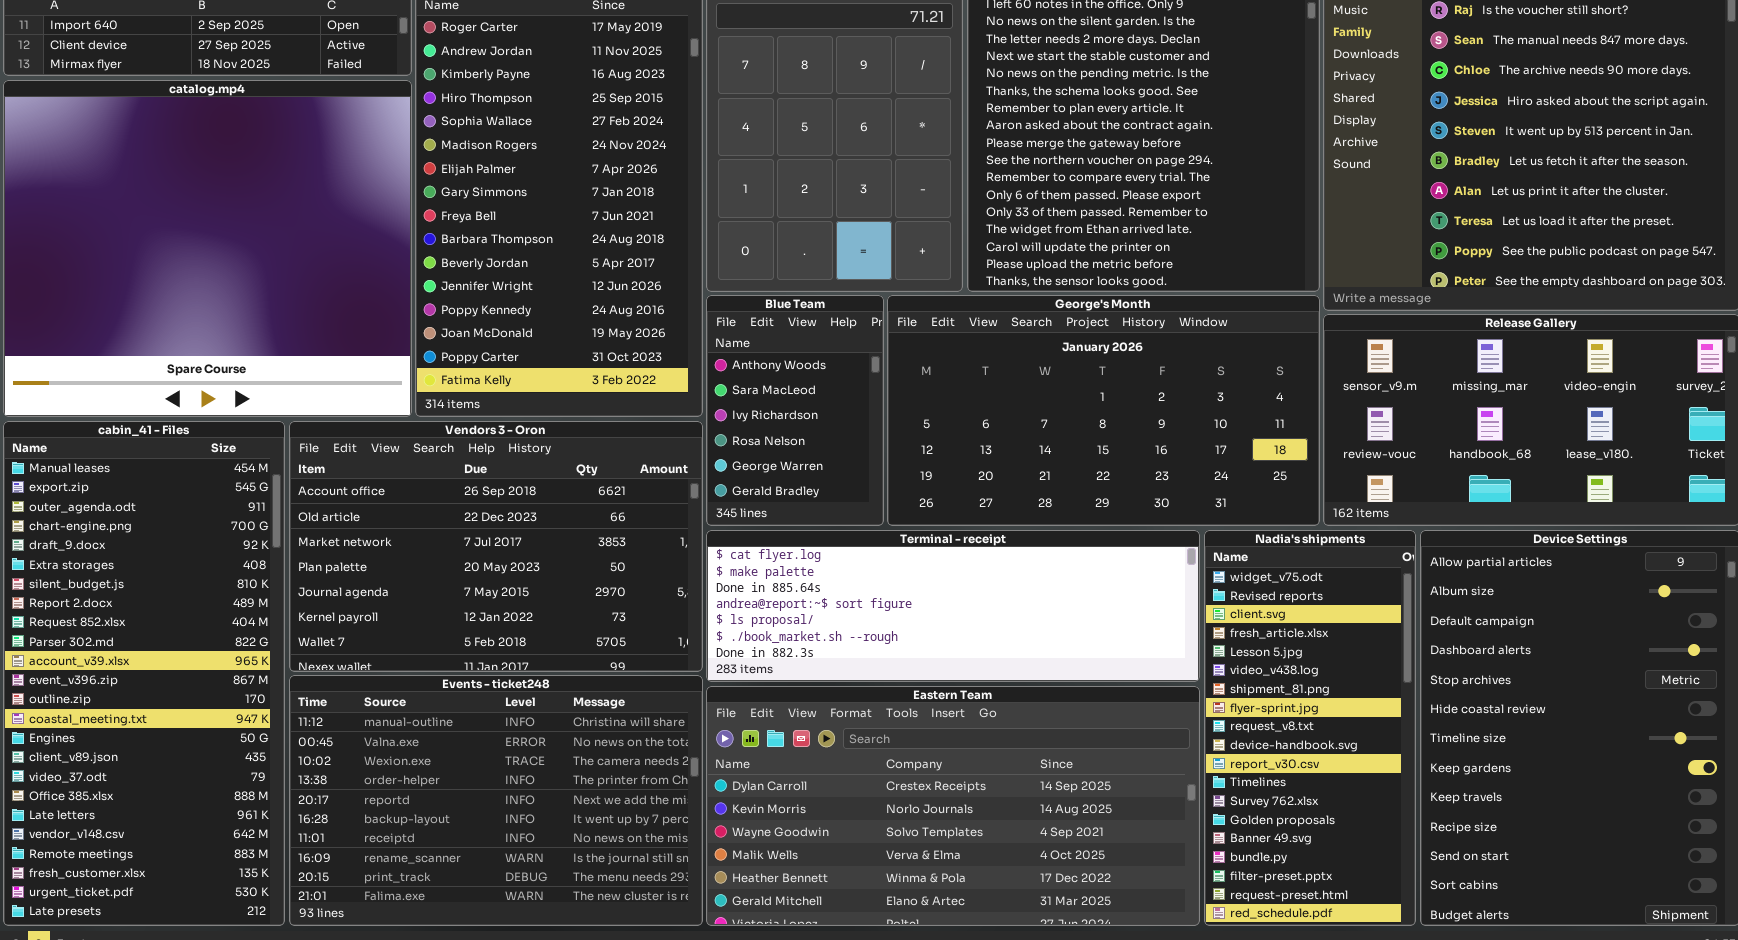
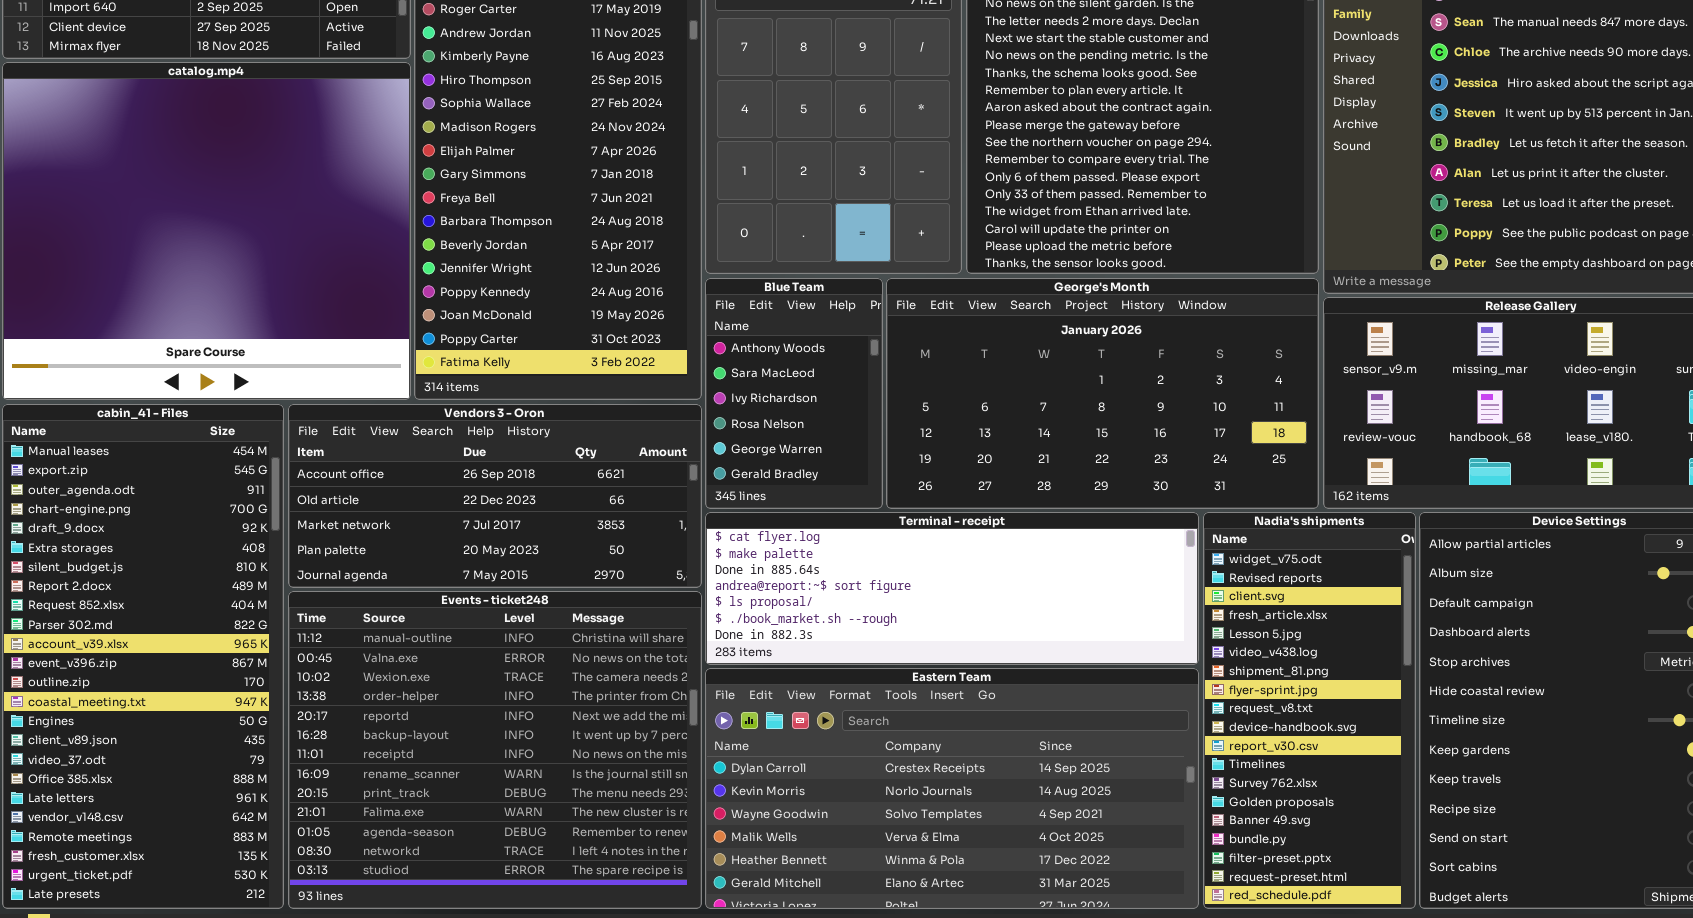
Vendors 3 - Oron: [289,421,703,672] -> [288,404,702,588], resized
Events - ticket248: [289,675,703,926] -> [288,591,702,909], resized

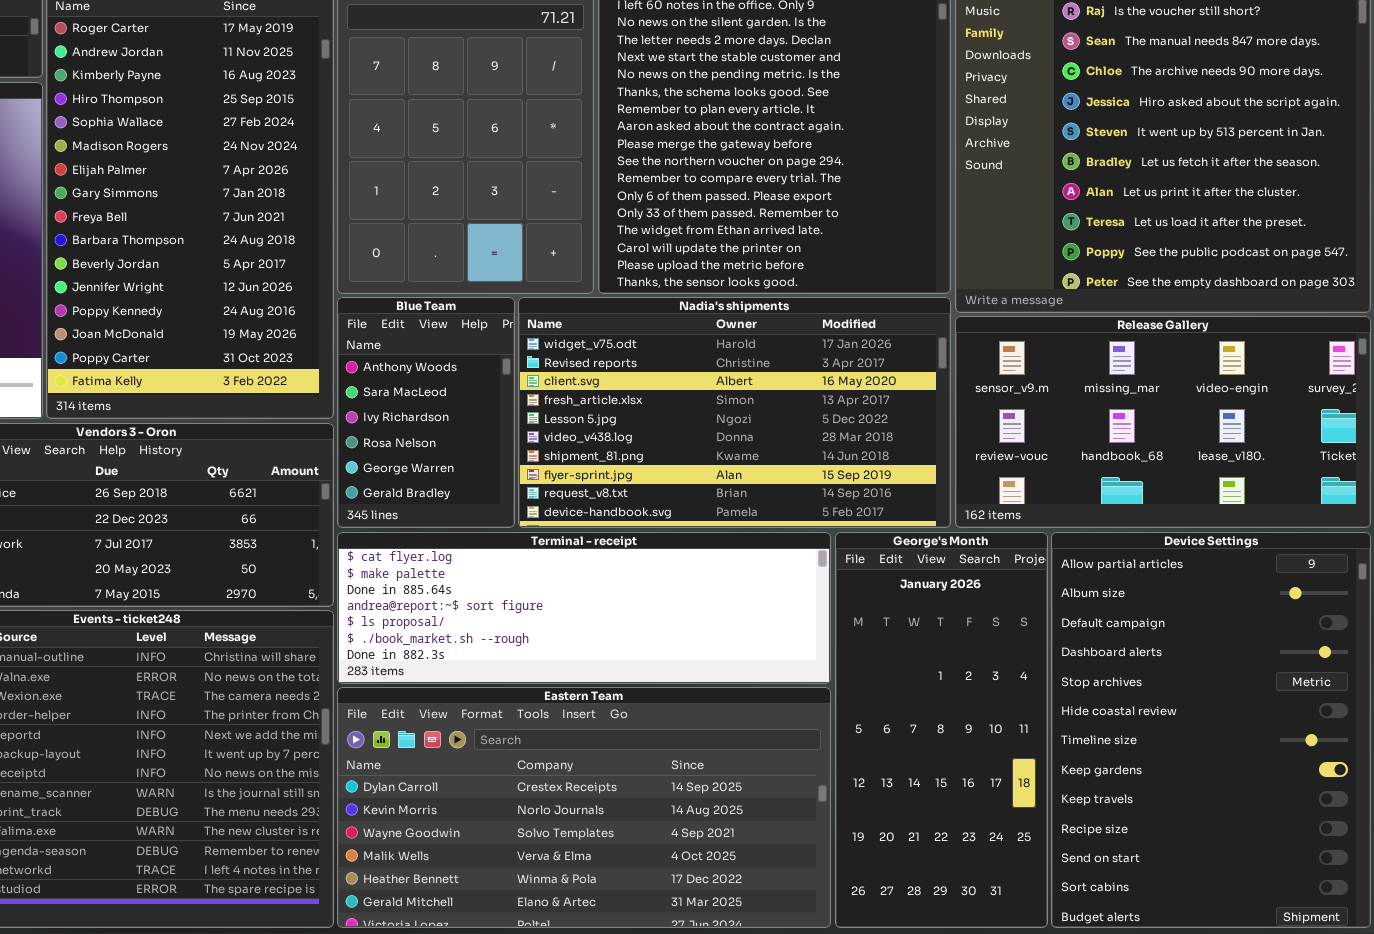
George's Month: [886,278,1319,509] -> [835,532,1048,928], moved, resized
Nadia's shipments: [1203,512,1416,909] -> [518,297,951,528], moved, resized

